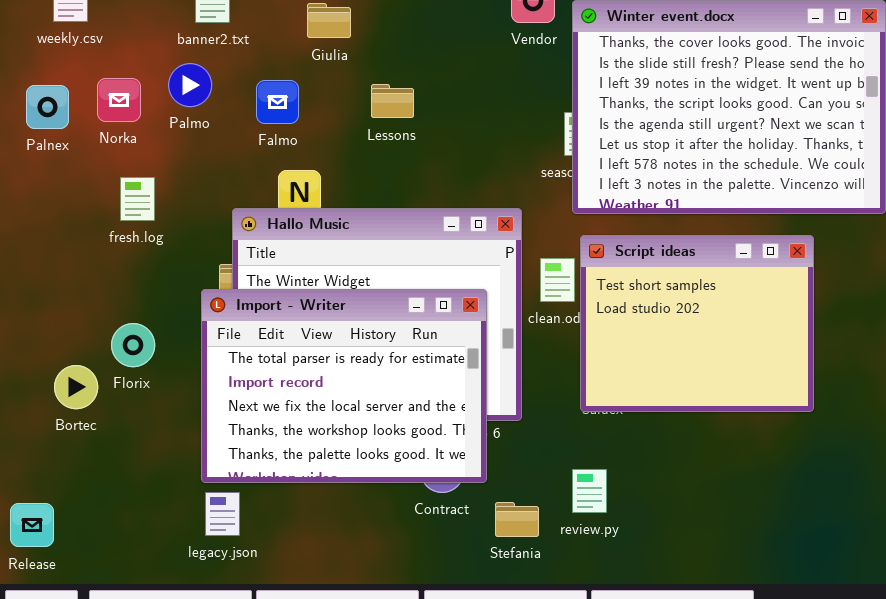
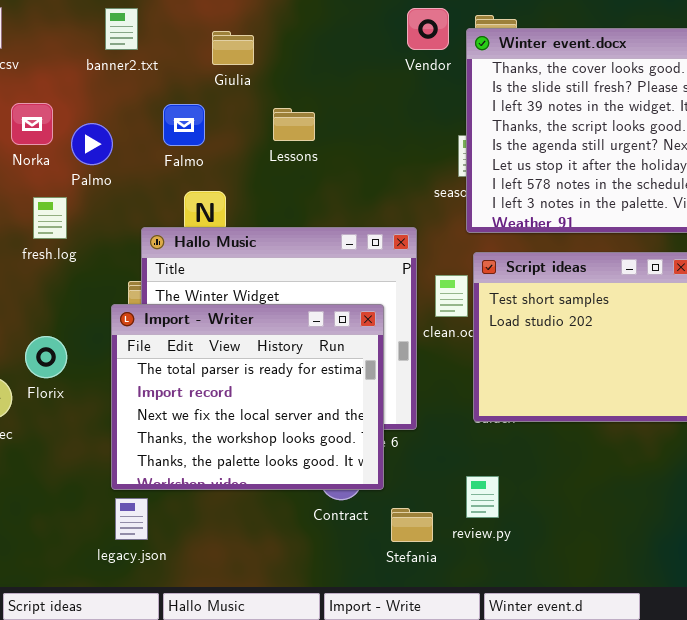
Palmo: [168,63,212,107] -> [71,123,113,165], moved

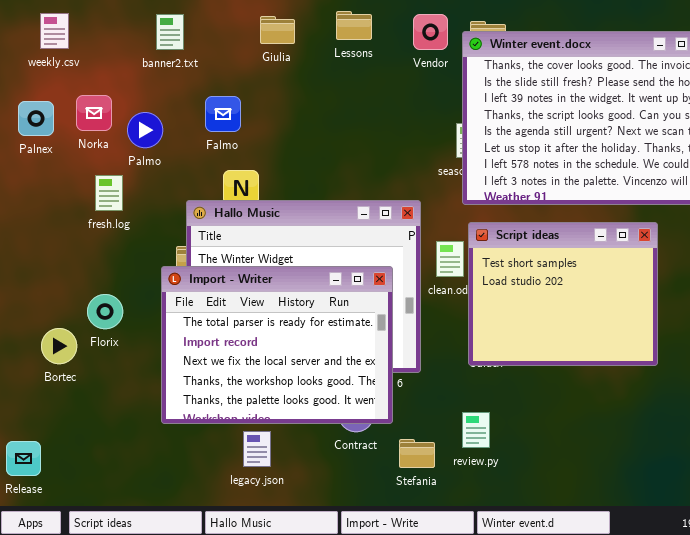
Giulia: [212,31,254,65] -> [260,16,295,44], moved
Lessons: [273,108,315,141] -> [336,11,372,40], moved
legacy.json: [115,498,148,540] -> [243,431,271,467], moved

